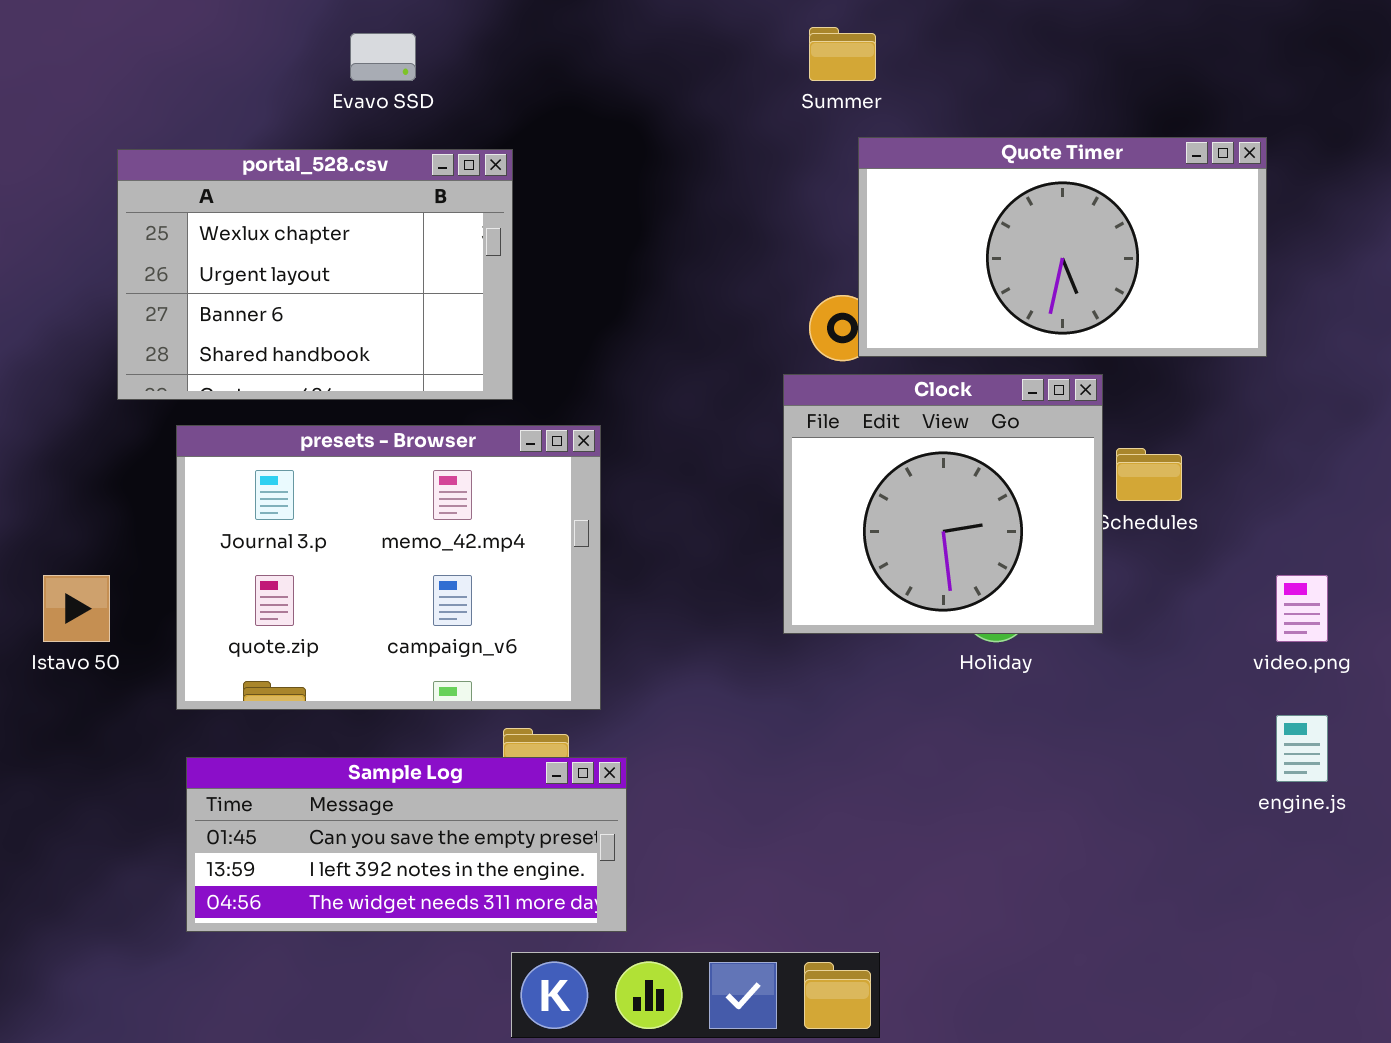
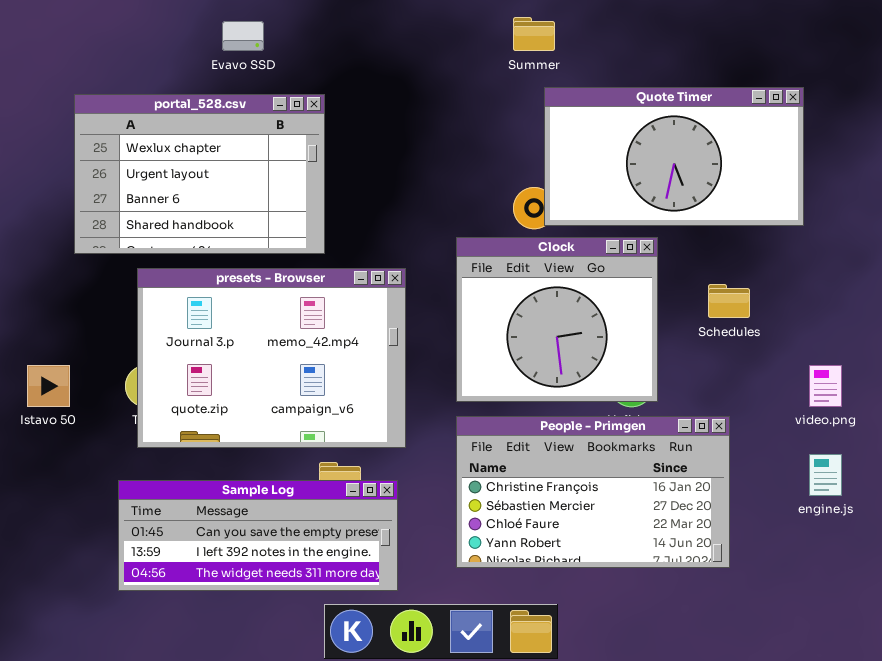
Clock: [783,374,1103,634] -> [456,237,658,402], moved
presets - Browser: [176,425,601,710] -> [137,268,406,448], moved
People - Primgen: none -> [456,416,730,568], opened

